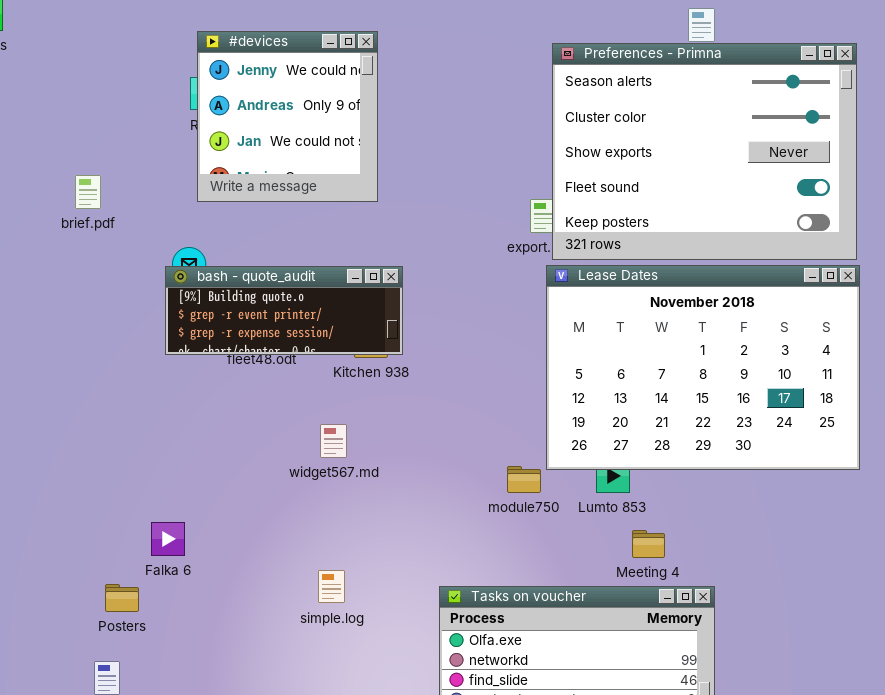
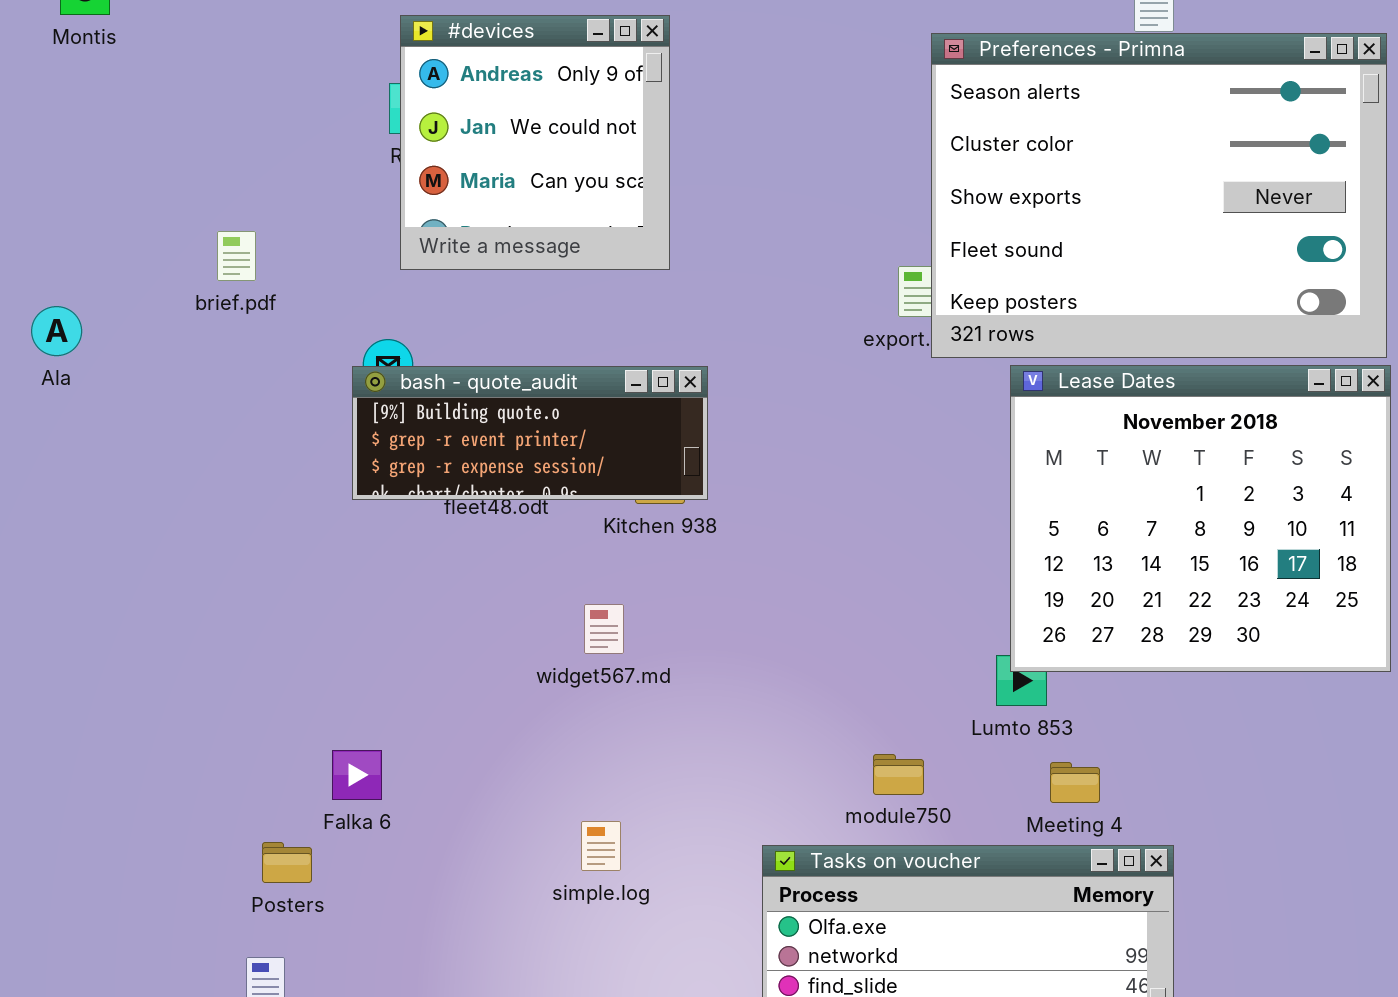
#devices: [197,31,378,202] -> [400,15,670,270], scrolled down 1 row
Lease Dates: [546,265,860,470] -> [1010,365,1391,672], resized
module750: [507,466,541,493] -> [873,754,924,795], moved

